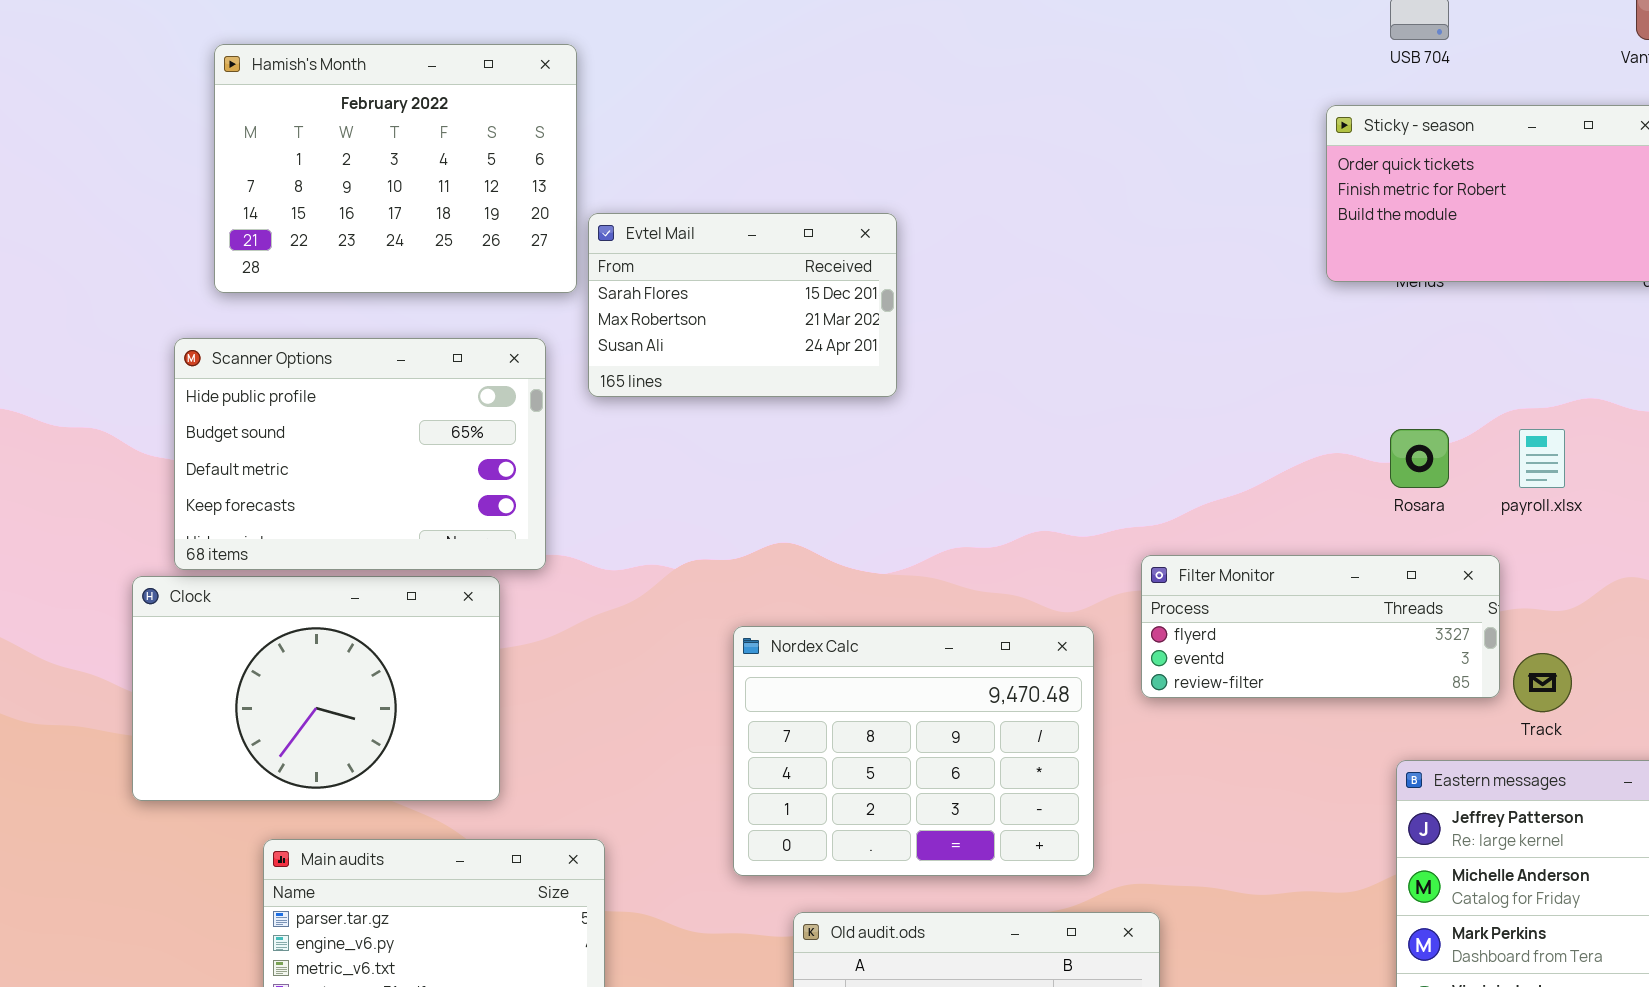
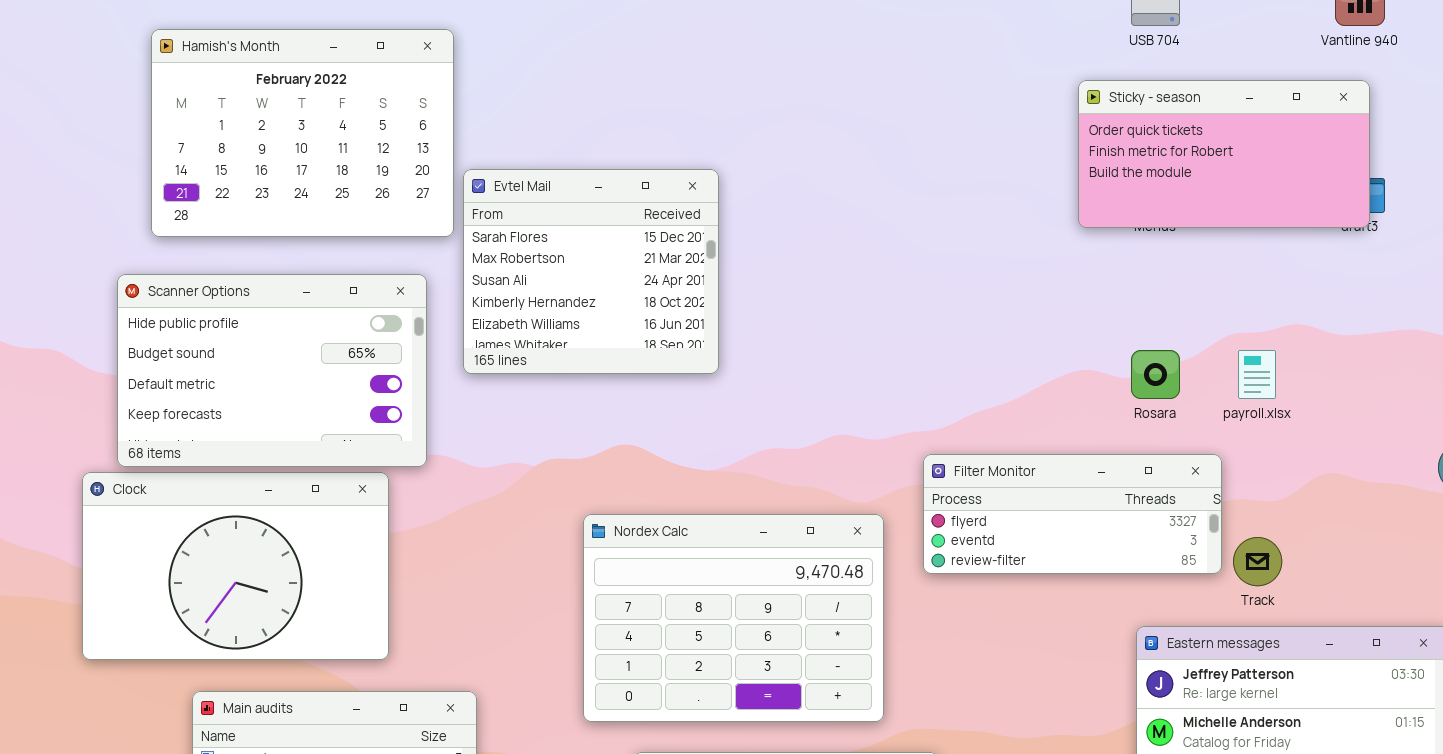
Evtel Mail: [588,213,897,397] -> [463,169,719,374], resized

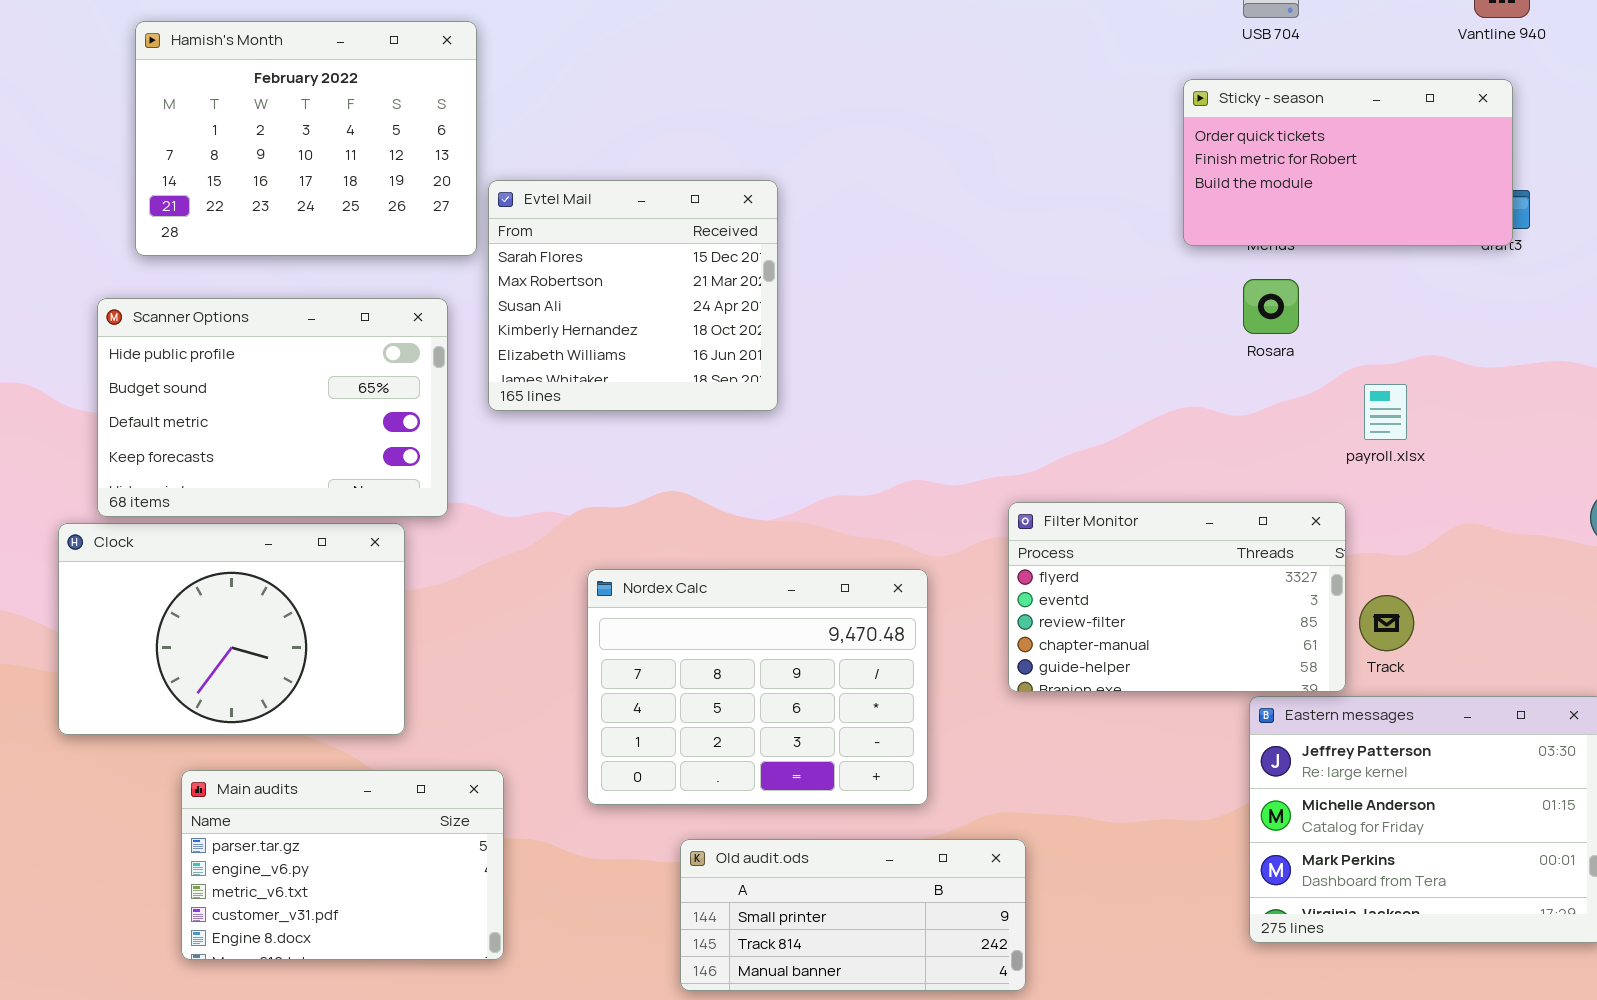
Rosara: [1131,350,1180,399] -> [1243,279,1299,334], moved
Filter Monitor: [923,454,1222,574] -> [1008,502,1346,692], resized
Nordex Calc: [583,514,884,722] -> [587,569,928,805], moved

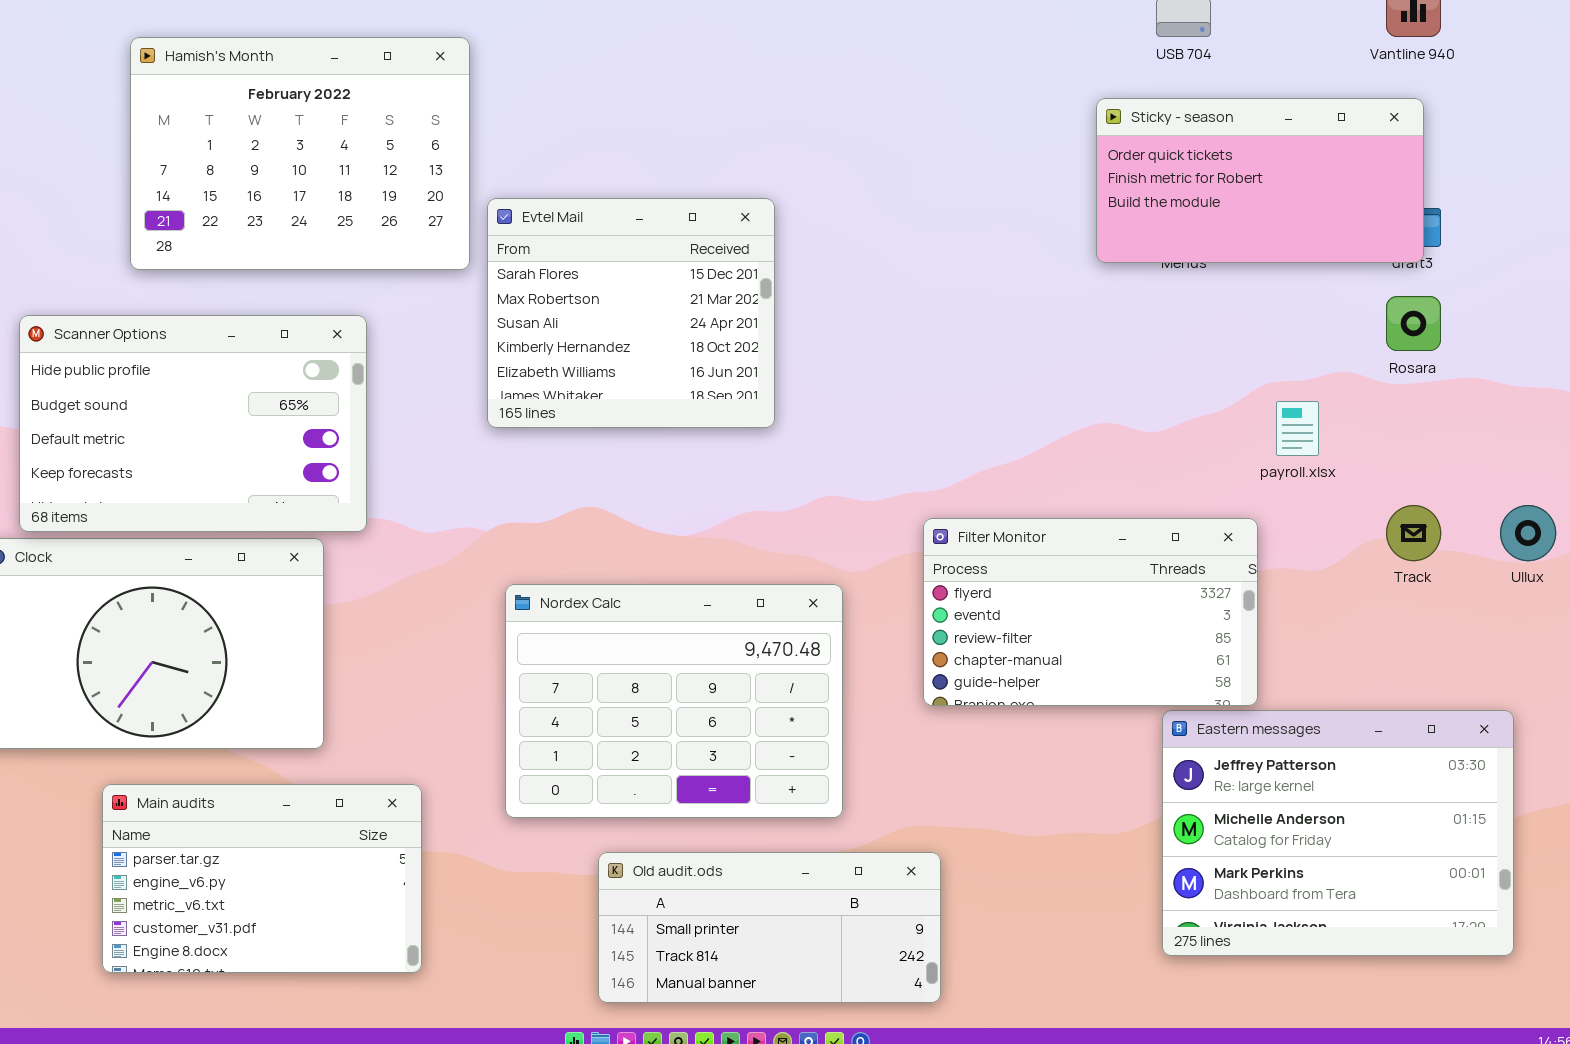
Hamish's Month: [135,21,477,256] -> [130,37,470,270], moved
Evtel Mail: [488,180,778,411] -> [487,198,775,428], moved
Rosara: [1243,279,1299,334] -> [1386,296,1441,351], moved
Track: [1359,595,1414,651] -> [1386,505,1441,561], moved

